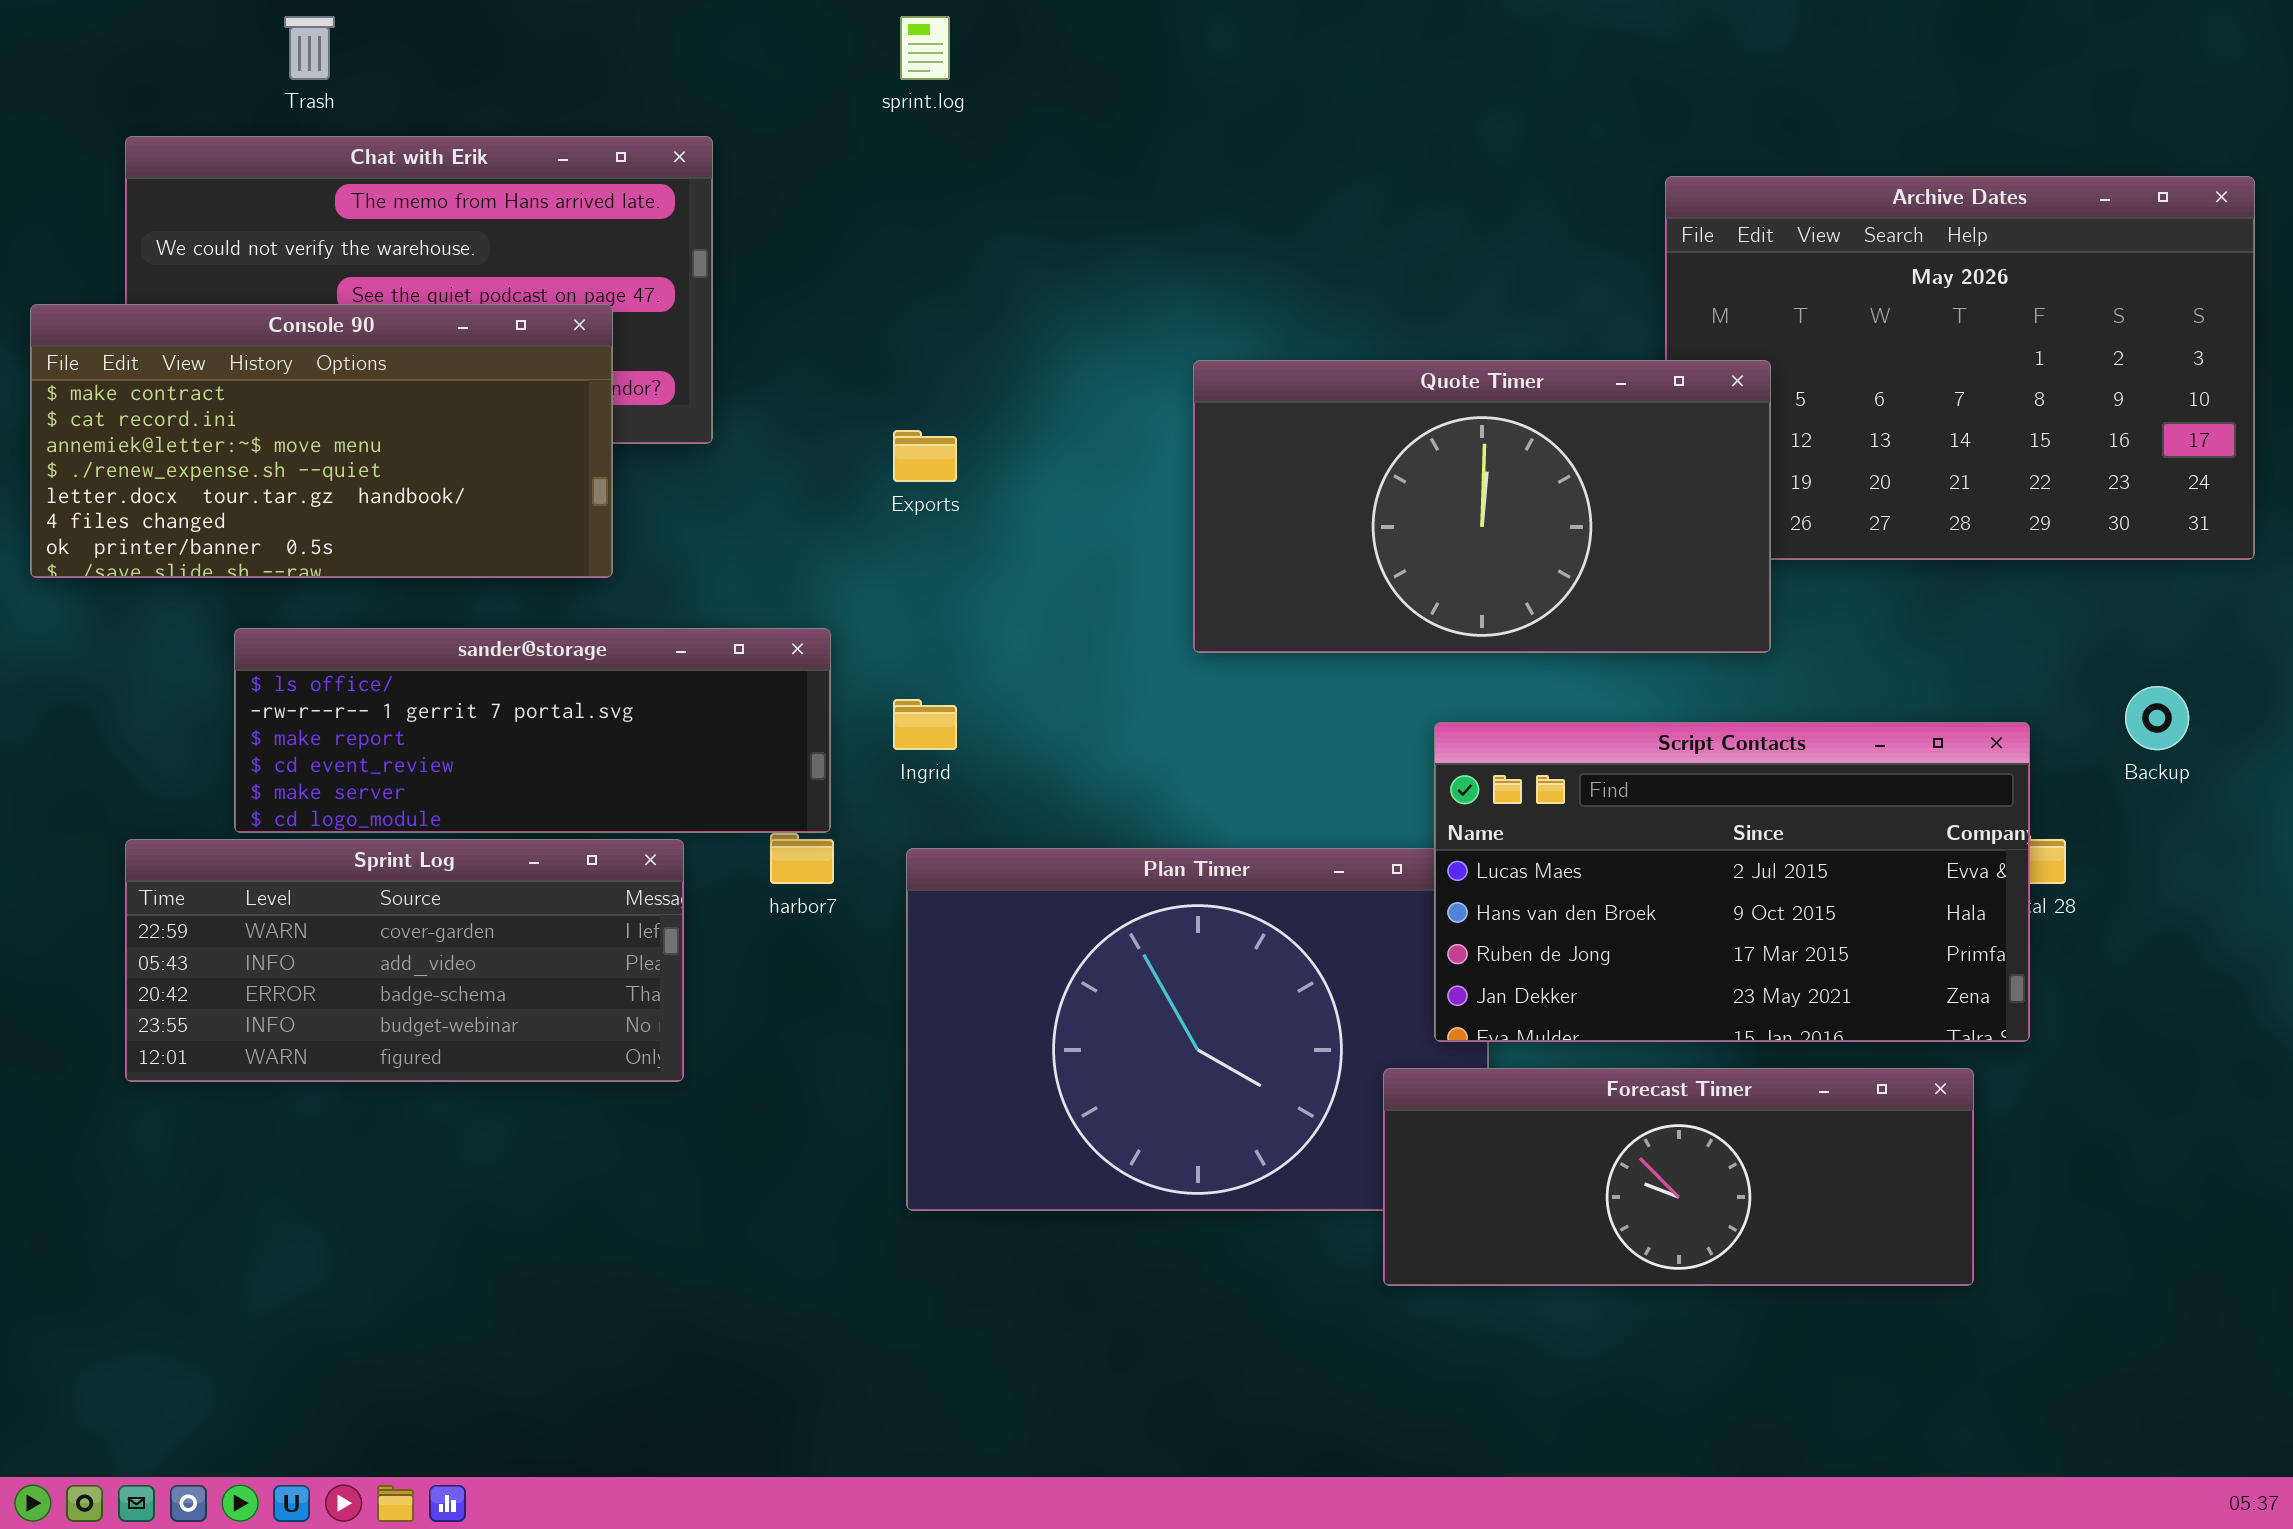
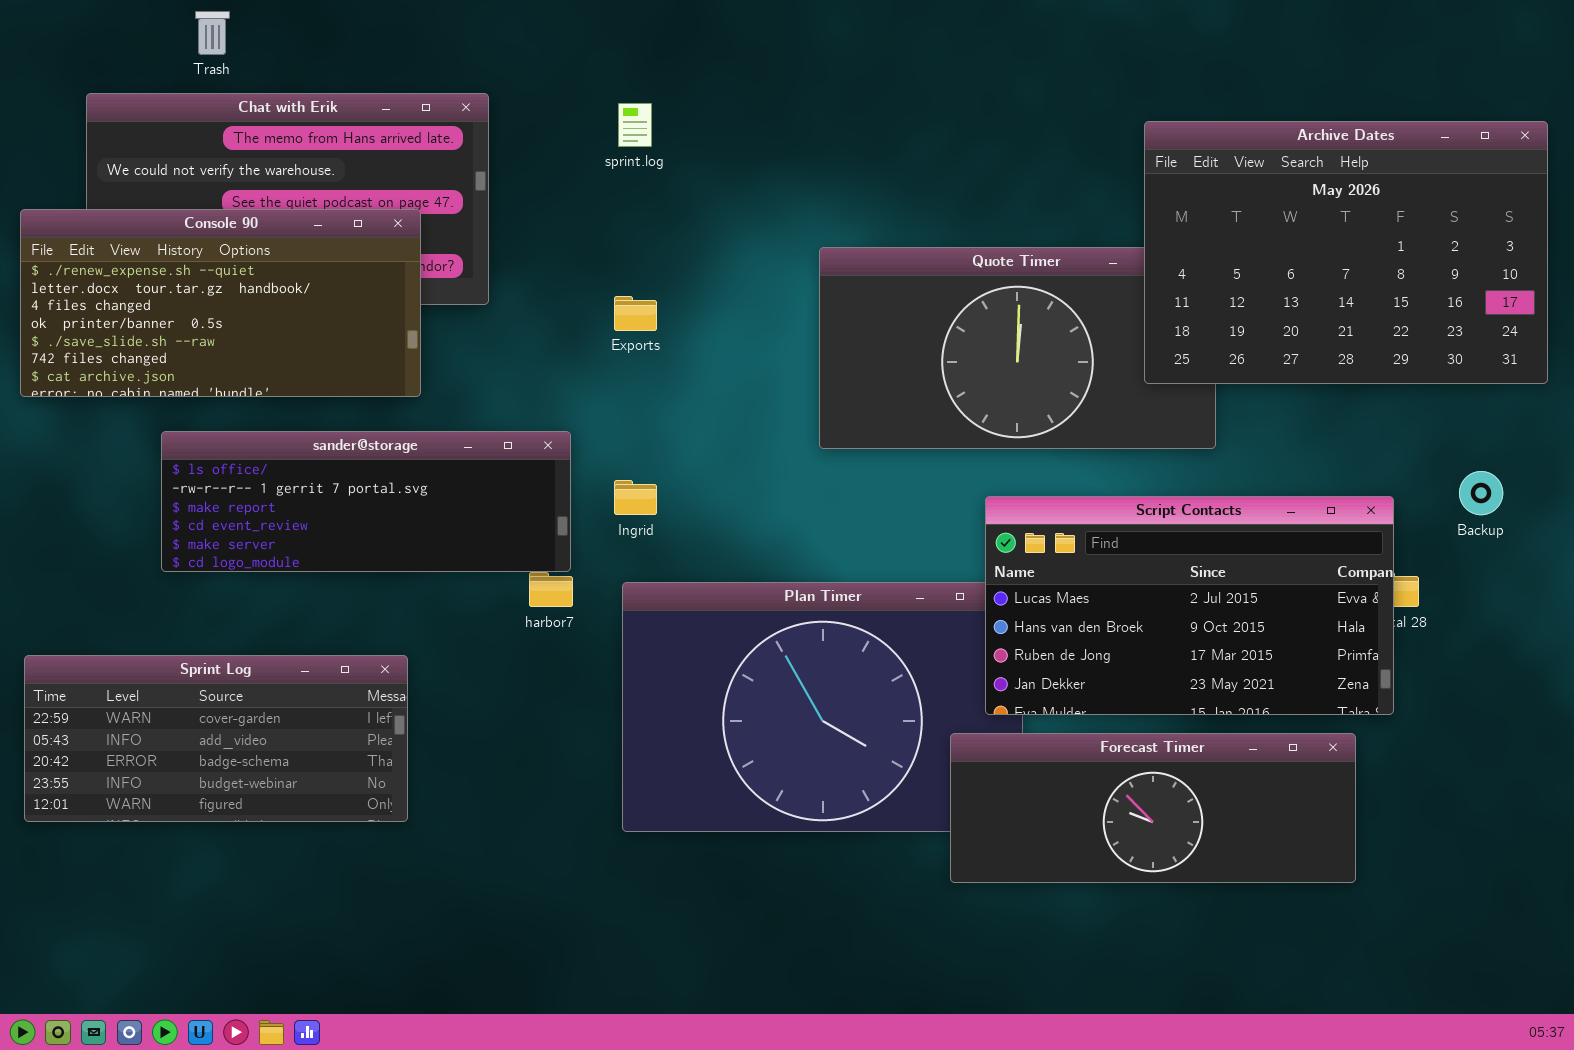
sprint.log: [900,16,950,80] -> [618,103,652,147], moved
Archive Dates: [1665,176,2255,560] -> [1144,121,1548,384], raised
Console 90: [30,304,613,578] -> [20,209,421,397], scrolled down 3 rows
Sprint Log: [125,839,684,1082] -> [24,655,408,822], moved

